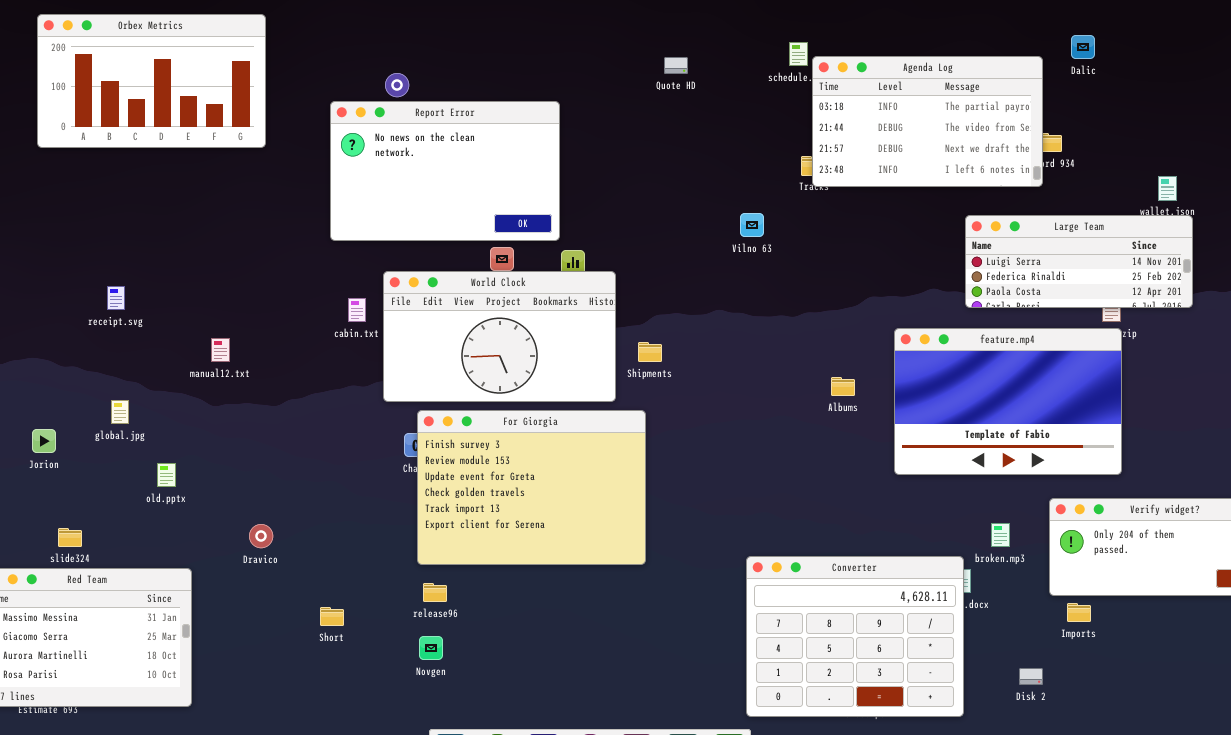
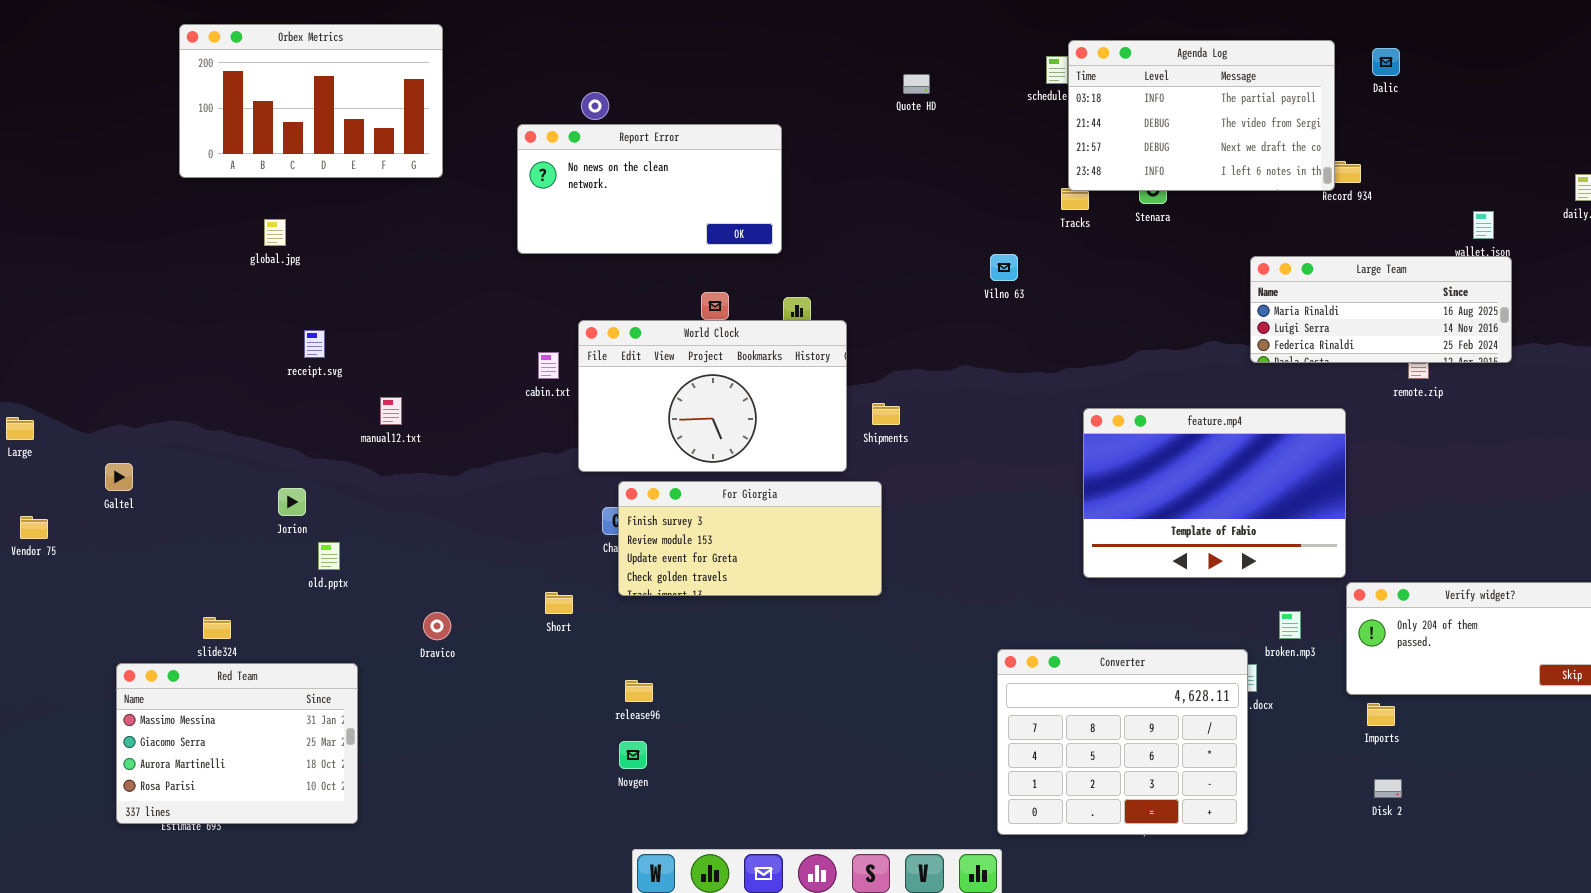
Agenda Log: [812,56,1043,187] -> [1068,40,1335,191], moved
Report Error: [330,101,560,241] -> [517,124,782,254], resized
Large Team: [965,215,1193,308] -> [1250,256,1512,363], scrolled up 1 row
receipt.svg: [107,286,125,310] -> [304,330,325,358], moved
feature.mp4: [894,328,1122,475] -> [1083,408,1346,578], moved
global.jpg: [111,400,129,424] -> [264,219,286,246], moved
For Giorgia: [417,410,646,565] -> [618,481,882,596], resized
Jorion: [32,429,56,453] -> [278,488,306,516], moved
Short: [320,607,344,626] -> [545,592,573,614], moved
Disk 2: [1019,668,1043,685] -> [1374,779,1402,798], moved

